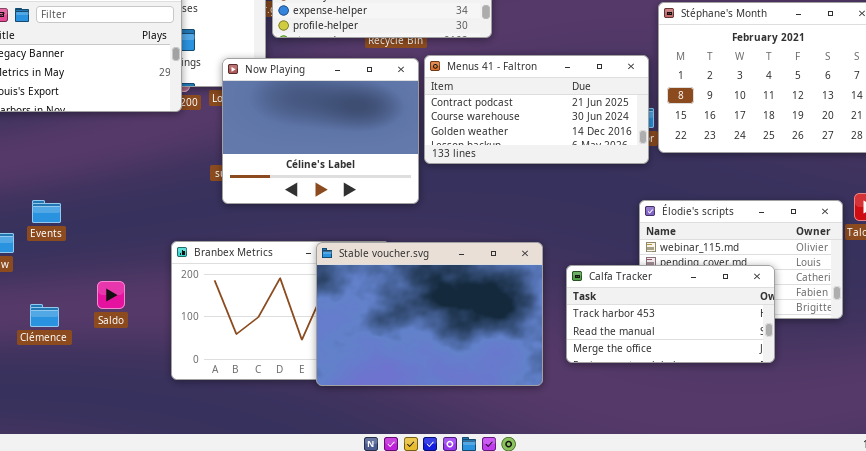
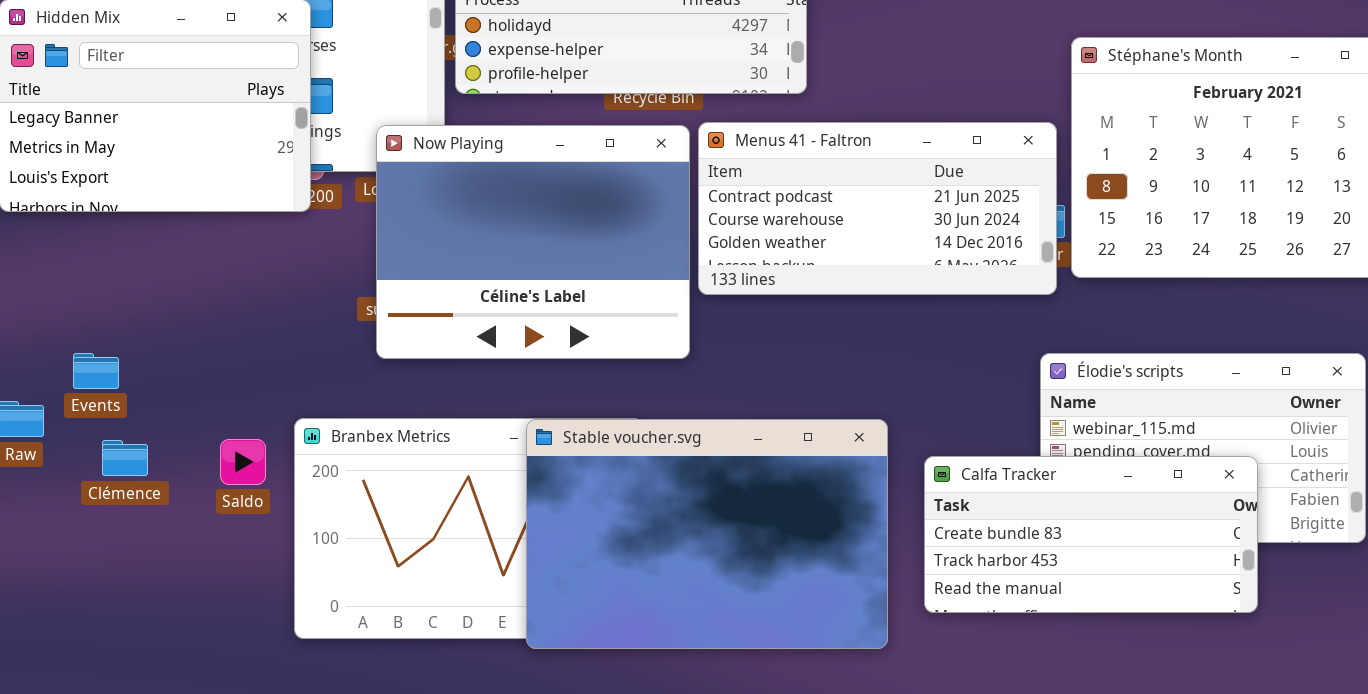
Calfa Tracker: [566,265,775,363] -> [924,456,1258,613], scrolled up 1 row
Saldo: [97,281,125,309] -> [220,439,266,485], moved
Clémence: [30,304,59,327] -> [102,440,148,476], moved

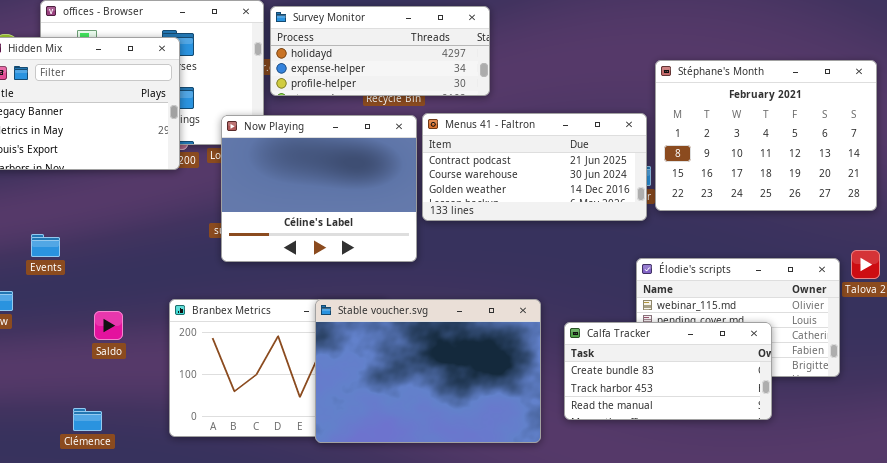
Events: [73,353,119,389] -> [31,234,60,257], moved
Saldo: [220,439,266,485] -> [94,311,123,340], moved
Clémence: [102,440,148,476] -> [73,408,102,431], moved

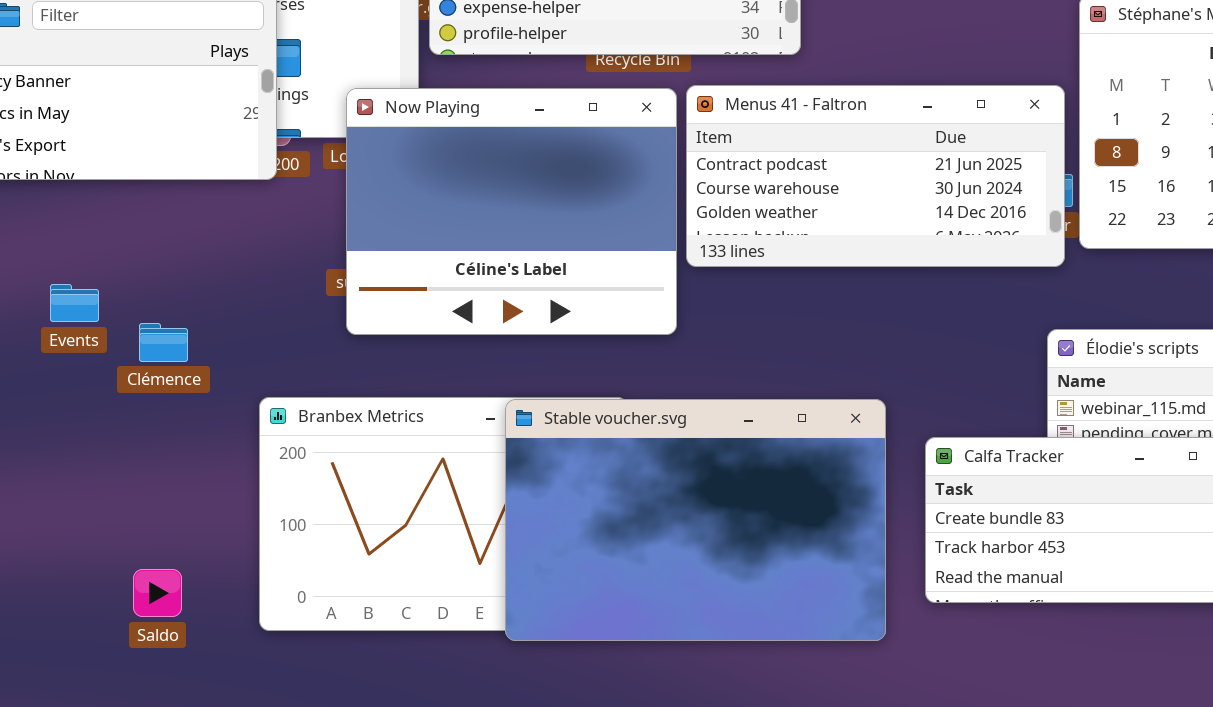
Events: [31,234,60,257] -> [50,284,99,322], moved
Saldo: [94,311,123,340] -> [133,569,182,617], moved
Clémence: [73,408,102,431] -> [139,323,188,362], moved

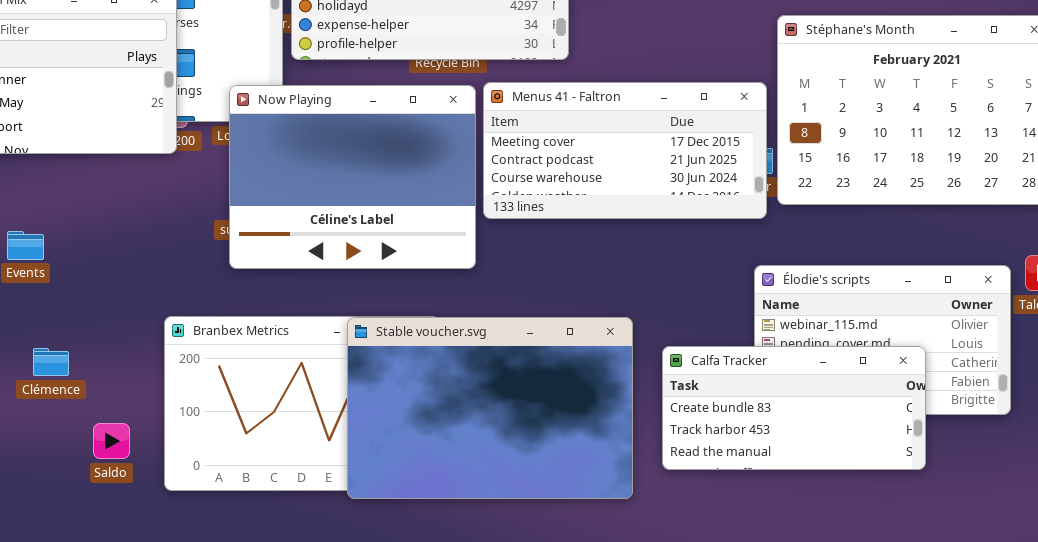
Menus 41 - Faltron: [686,85,1065,267] -> [483,82,767,219], scrolled up 1 row
Clémence: [139,323,188,362] -> [33,348,69,376], moved
Saldo: [133,569,182,617] -> [93,423,130,459], moved

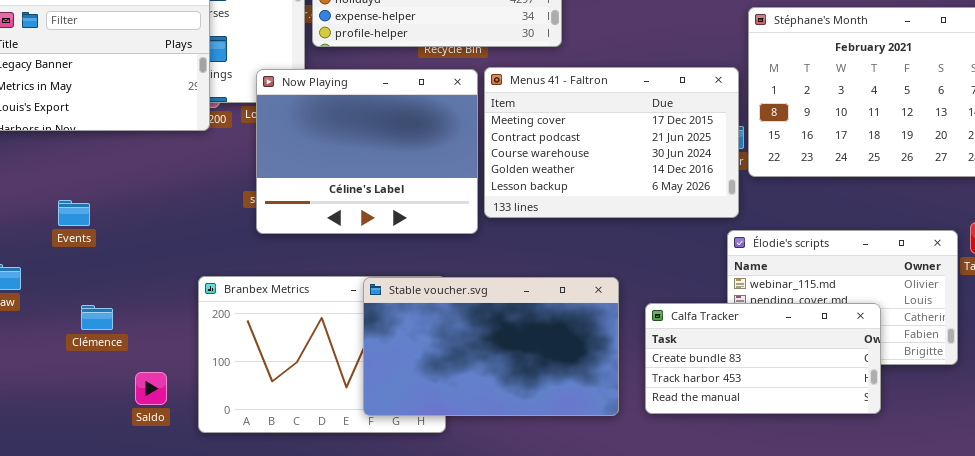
Menus 41 - Faltron: [483,82,767,219] -> [484,67,739,218], resized
Stable voucher.svg: [347,317,633,499] -> [363,277,619,416], resized

